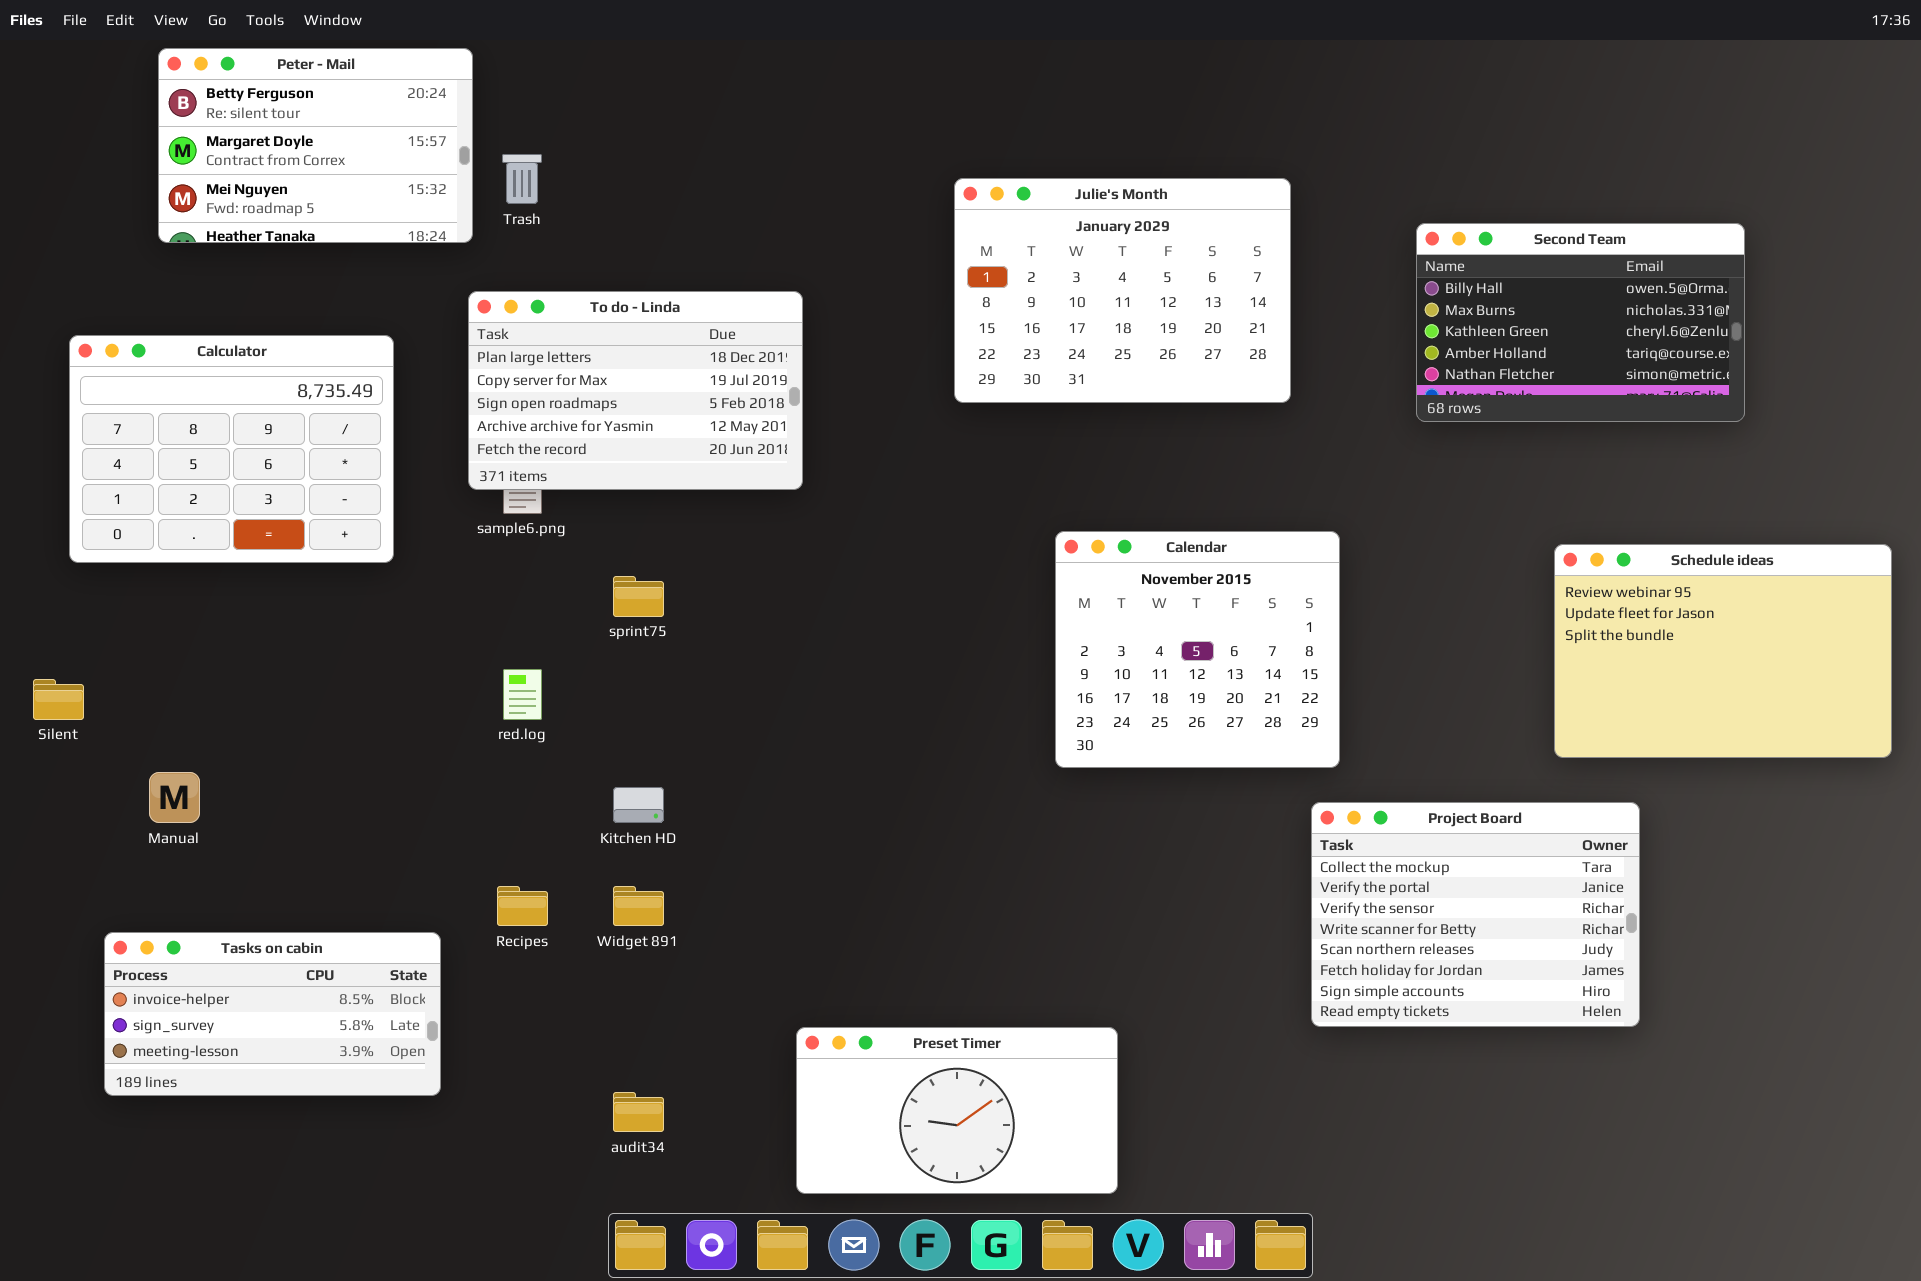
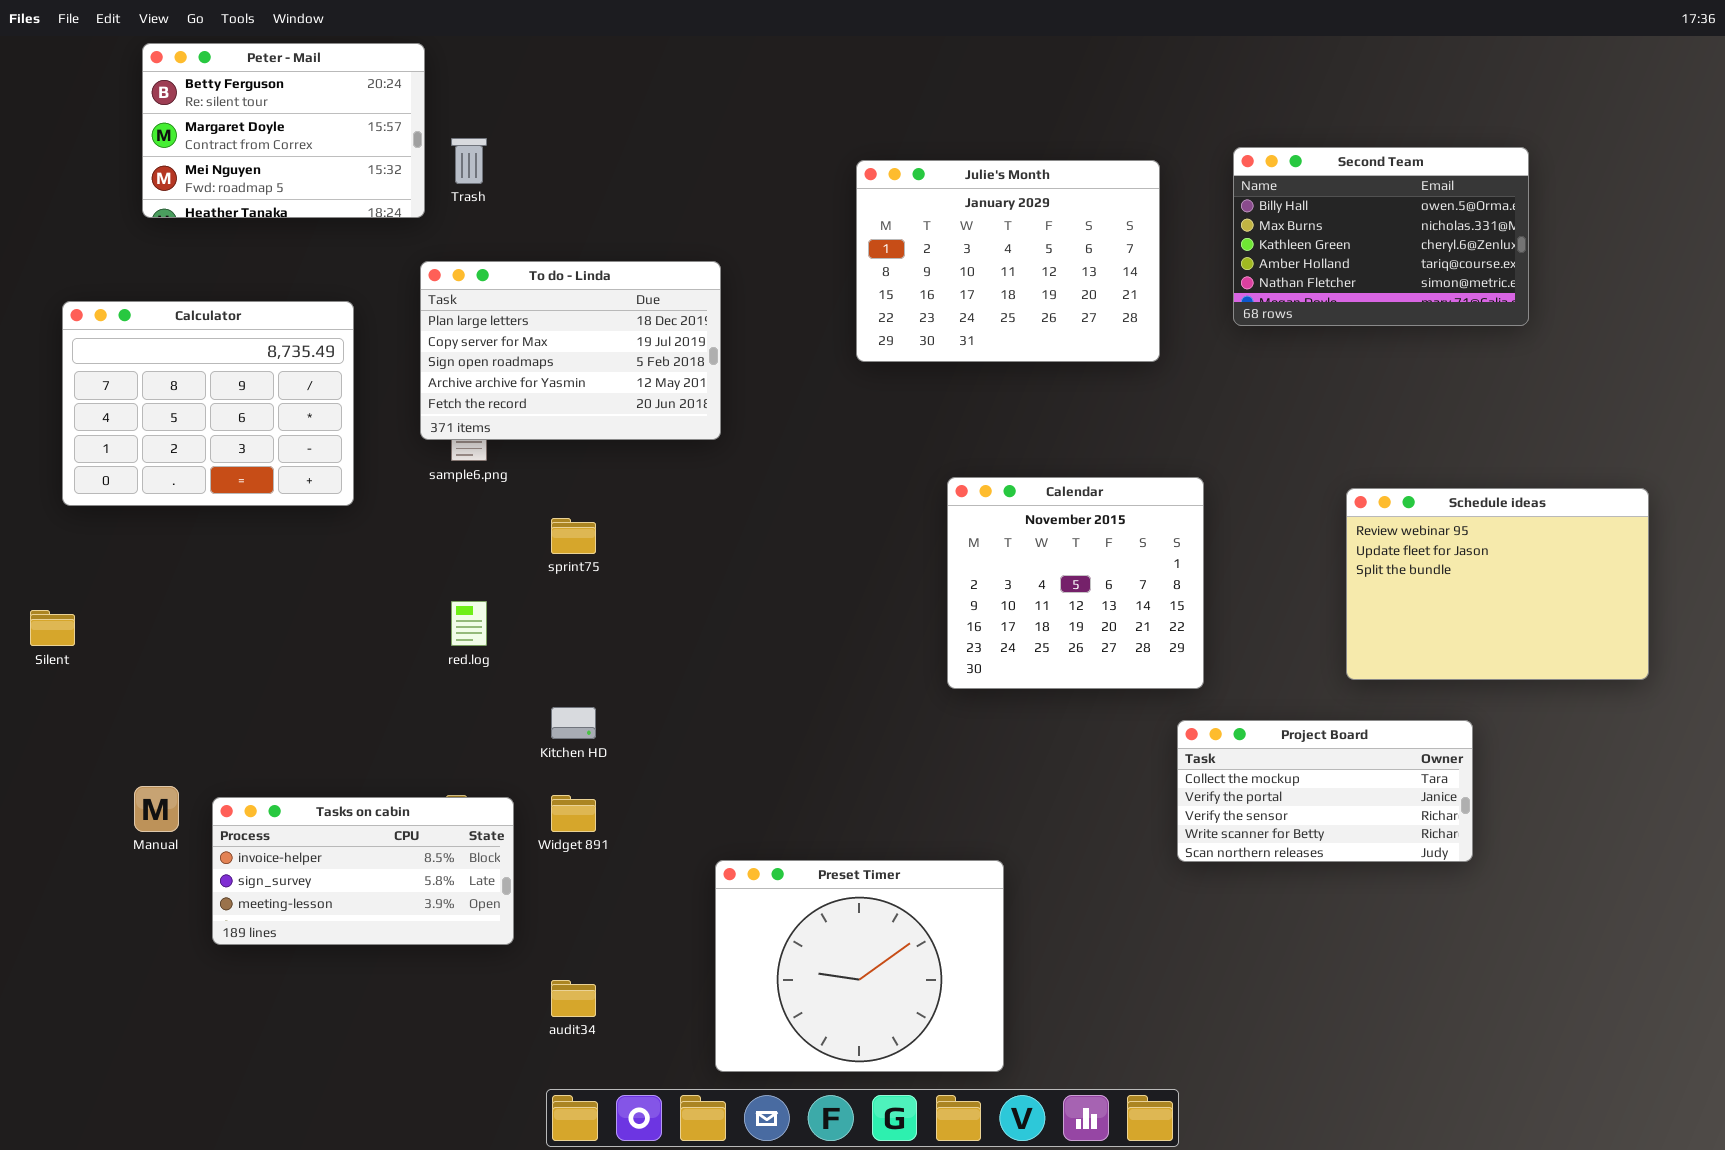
Second Team: [1416,223,1745,422] -> [1233,147,1529,326], moved
Schedule ideas: [1554,544,1892,758] -> [1346,488,1649,680], moved
Manual: [149,772,200,823] -> [134,786,179,832], moved
Project Board: [1311,802,1640,1027] -> [1177,720,1473,862], resized
Tasks on cabin: [104,932,441,1096] -> [212,797,514,945], moved
Preset Timer: [796,1027,1118,1194] -> [715,860,1004,1072], resized

